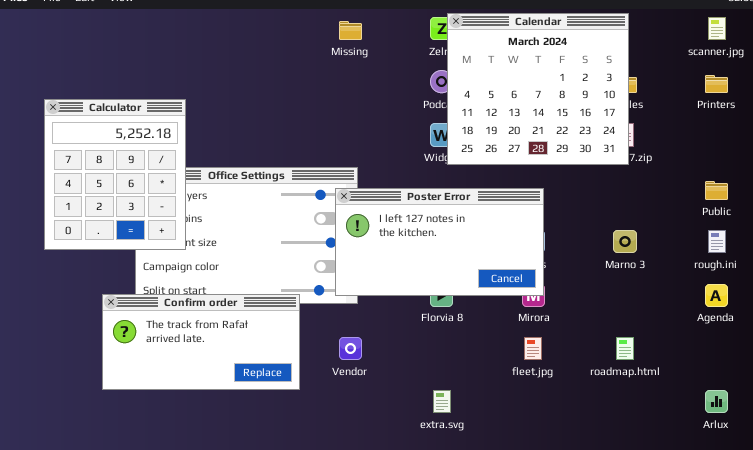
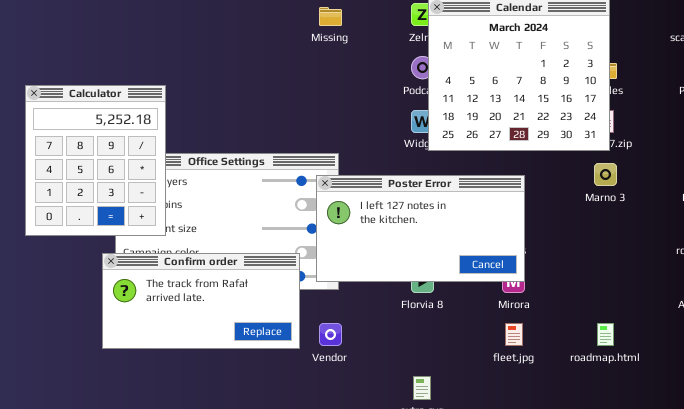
Marno 3: [613,230,637,253] -> [594,163,617,186], moved
Confirm order: [102,294,300,390] -> [102,253,300,349], moved

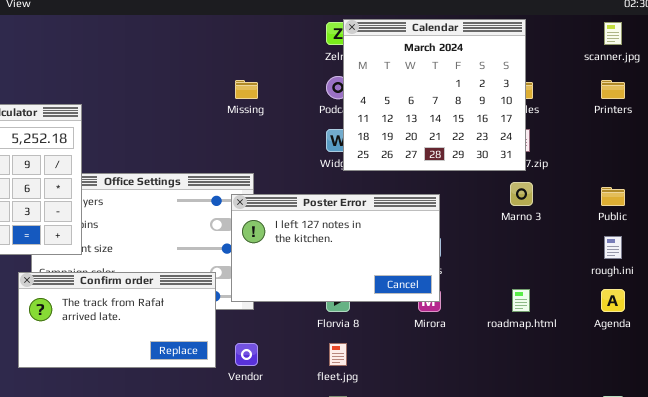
Missing: [319,7,342,26] -> [235,80,258,99], moved
fleet.jpg: [505,323,523,346] -> [329,343,347,366], moved
roadmap.html: [597,323,614,346] -> [512,289,530,312], moved

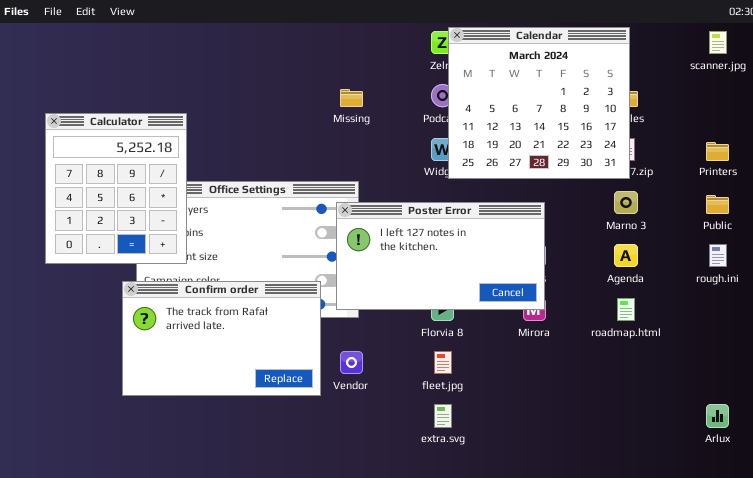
Printers: [601,80,625,99] -> [706,142,729,161], moved
Confirm order: [18,272,216,368] -> [122,281,321,396], resized
Agenda: [601,289,625,312] -> [614,244,638,267], moved

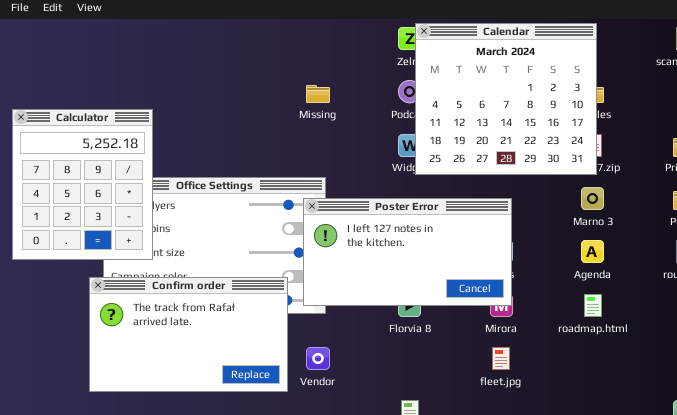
fleet.jpg: [434,351,452,374] -> [492,347,510,370], moved

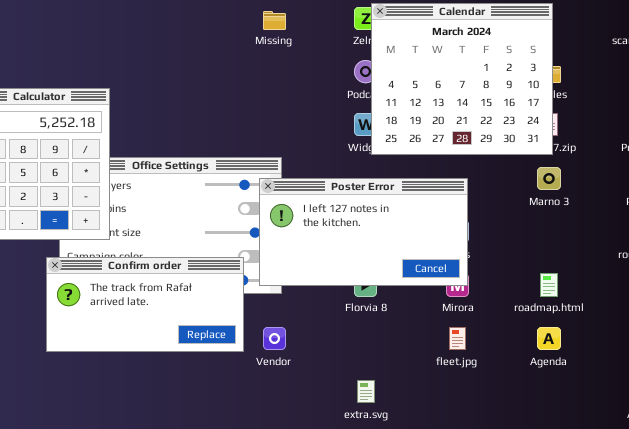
Missing: [306,85,330,103] -> [263,11,286,30], moved
Agenda: [581,240,604,263] -> [537,327,561,350], moved
Confirm order: [89,277,288,392] -> [46,257,244,352], resized

